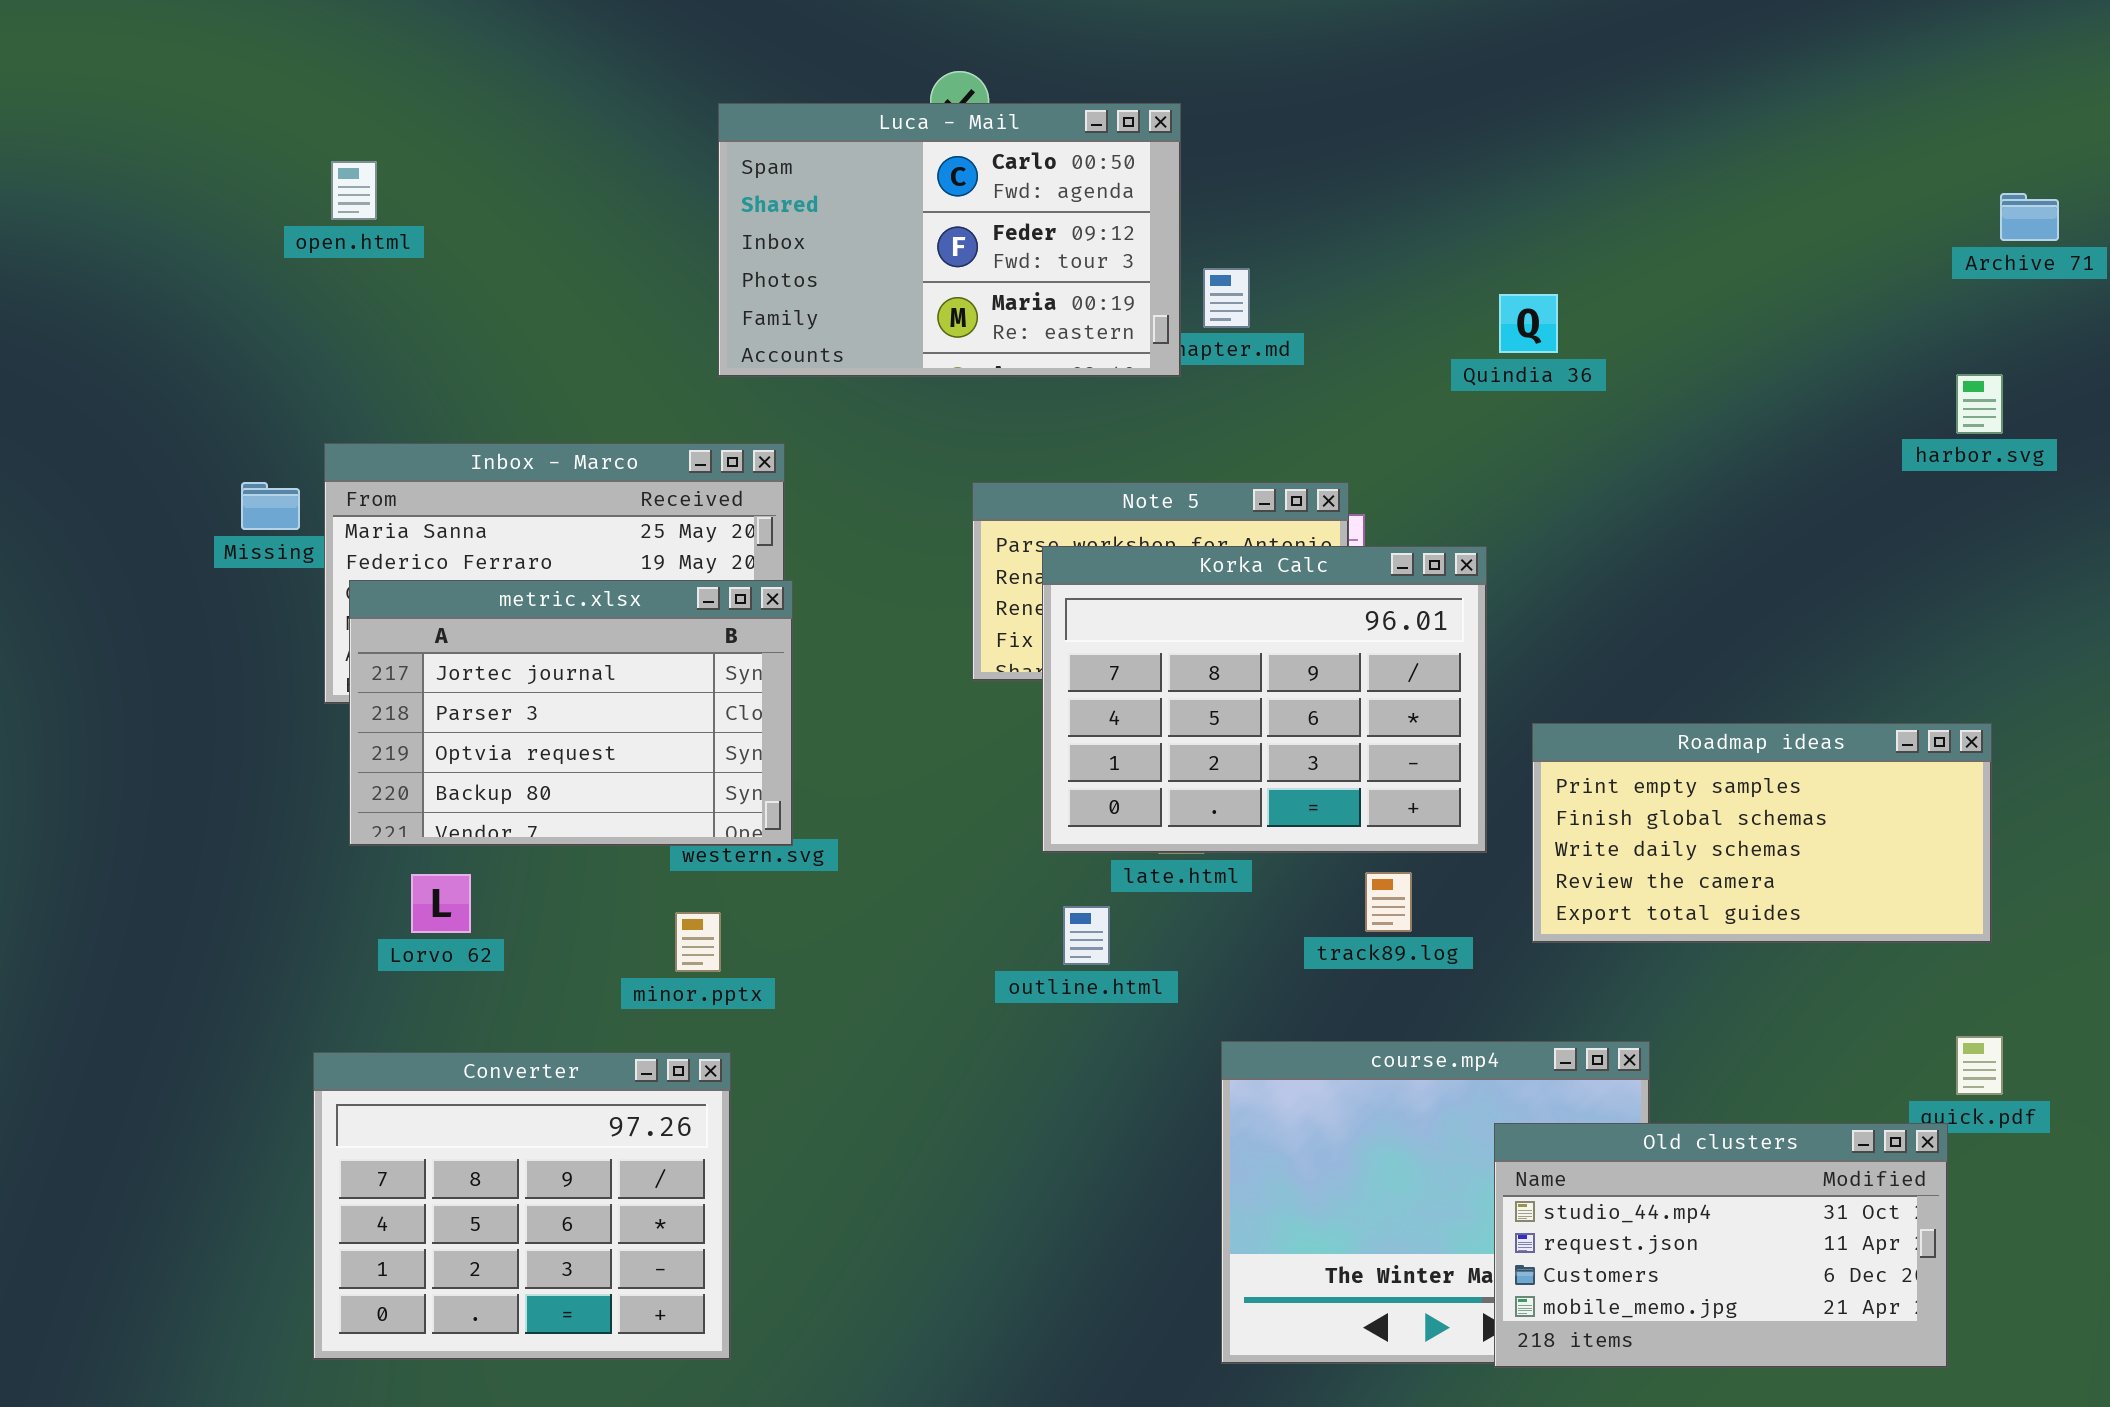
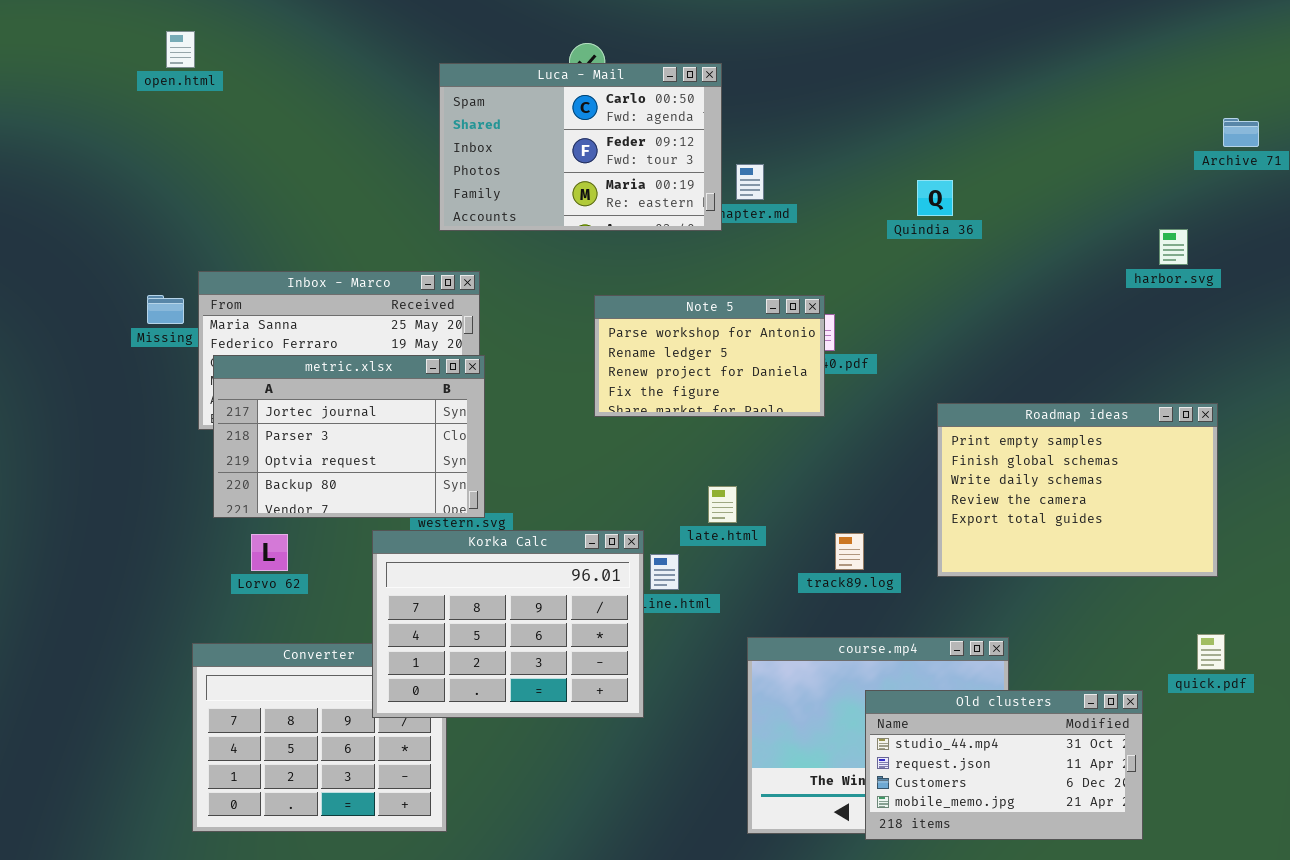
open.html: [331,161,377,220] -> [166,31,195,68], moved
harbor.svg: [1956,374,2003,434] -> [1159,229,1188,265], moved
Korka Calc: [1042,546,1487,853] -> [372,530,644,718], moved
Roadmap ideas: [1532,723,1992,943] -> [937,403,1218,577], resized
Old clusters: [1494,1123,1948,1368] -> [865,690,1143,840], moved

